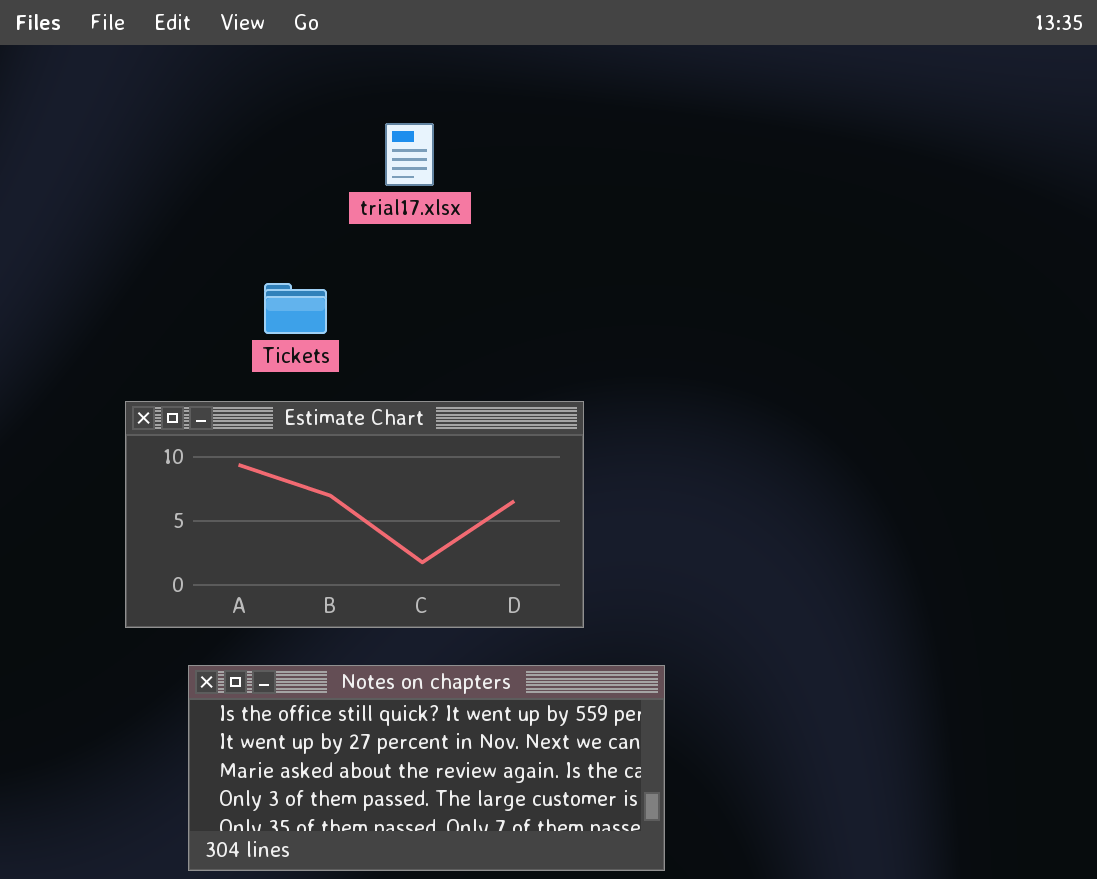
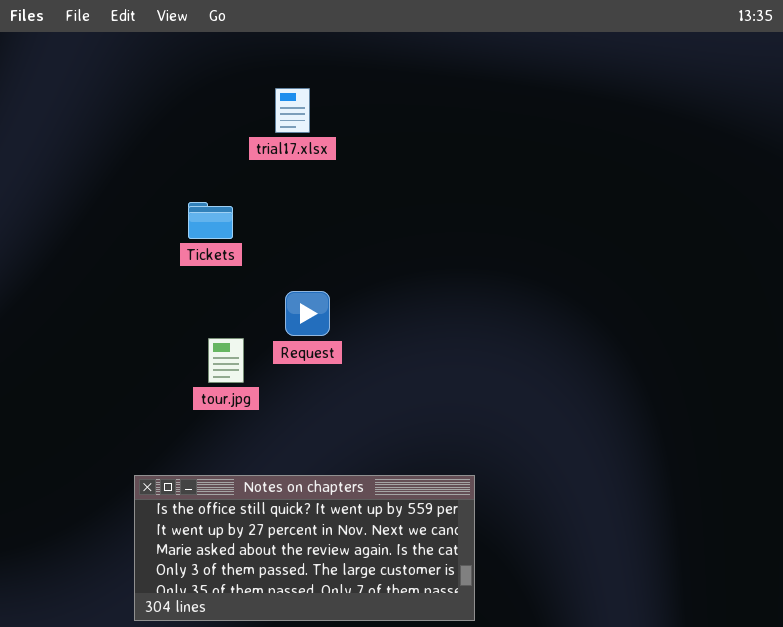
Estimate Chart: [125,401,584,628] -> none, closed

